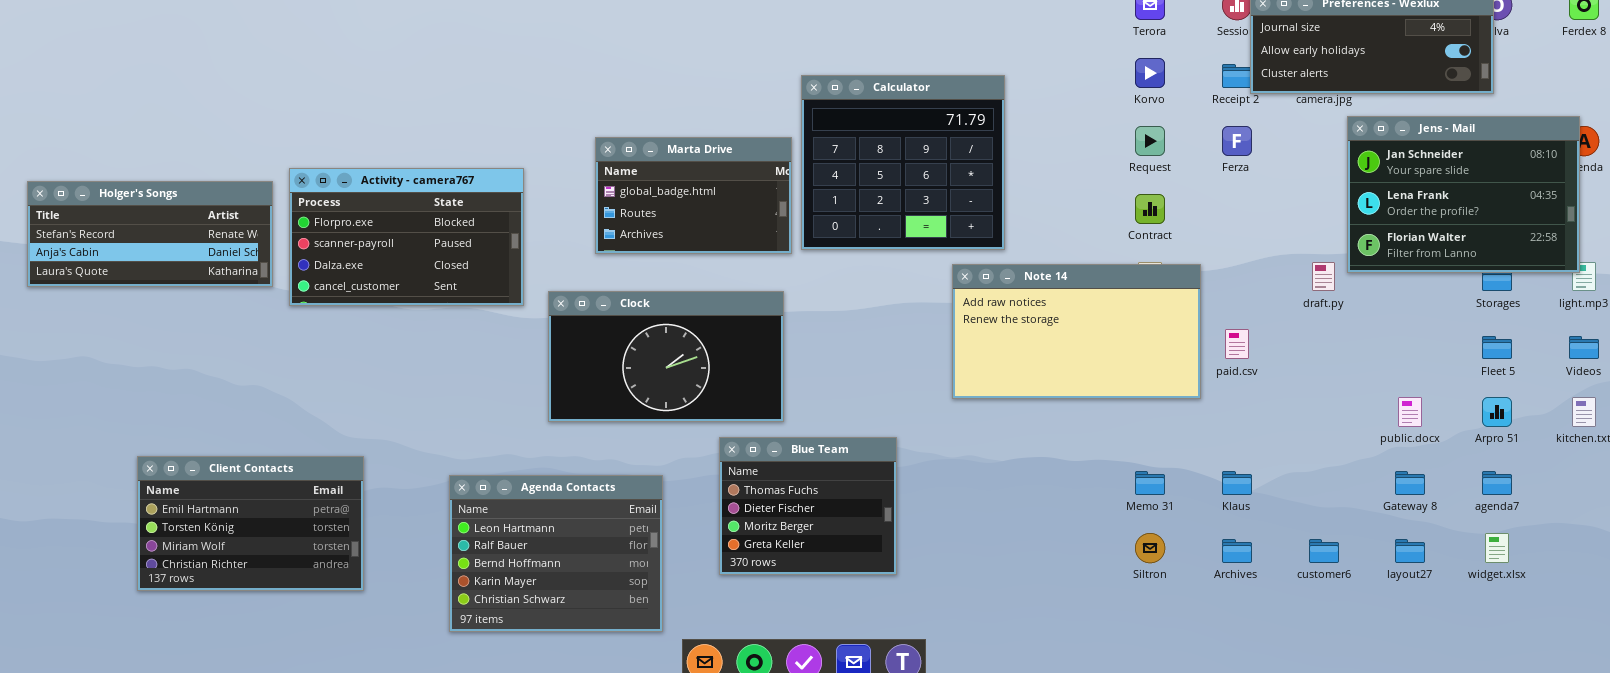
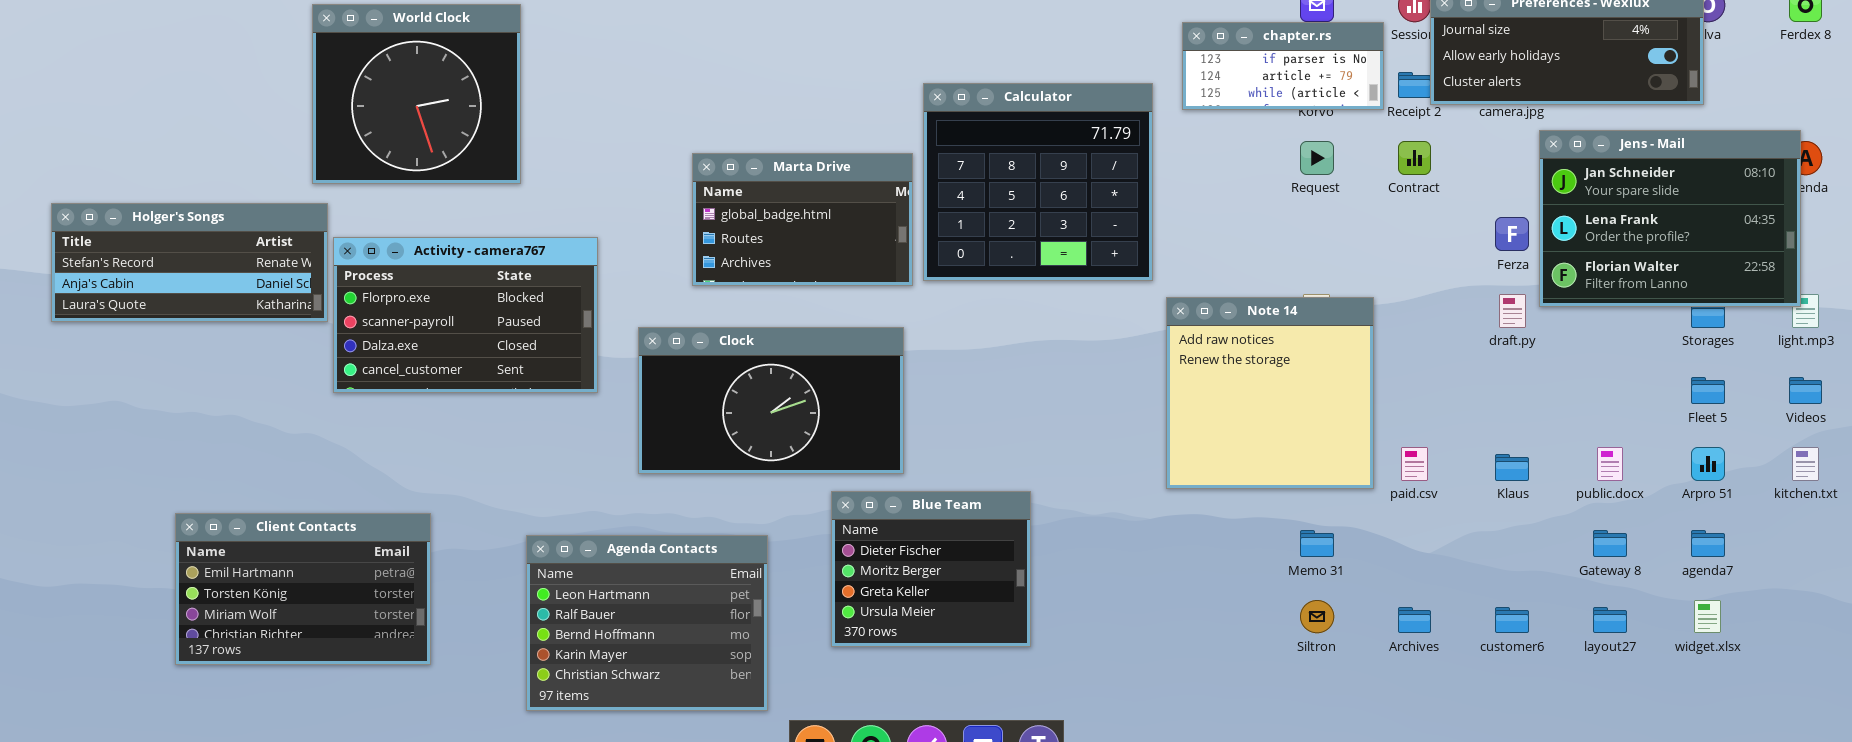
World Clock: none -> [312,4,521,184], opened
chapter.rs: none -> [1182,22,1384,110], opened
Ferza: [1222,126,1252,156] -> [1495,217,1529,251], moved
Activity - camera767: [289,168,524,306] -> [333,237,598,393], moved
Contract: [1135,194,1165,224] -> [1398,141,1431,175], moved
Note 14: [952,264,1201,399] -> [1166,297,1374,489], resized
paid.csv: [1225,329,1249,359] -> [1401,447,1428,481], moved
Blue Team: [719,437,897,575] -> [831,491,1031,647], scrolled down 1 row
Klaus: [1222,471,1252,495] -> [1495,454,1529,481], moved

